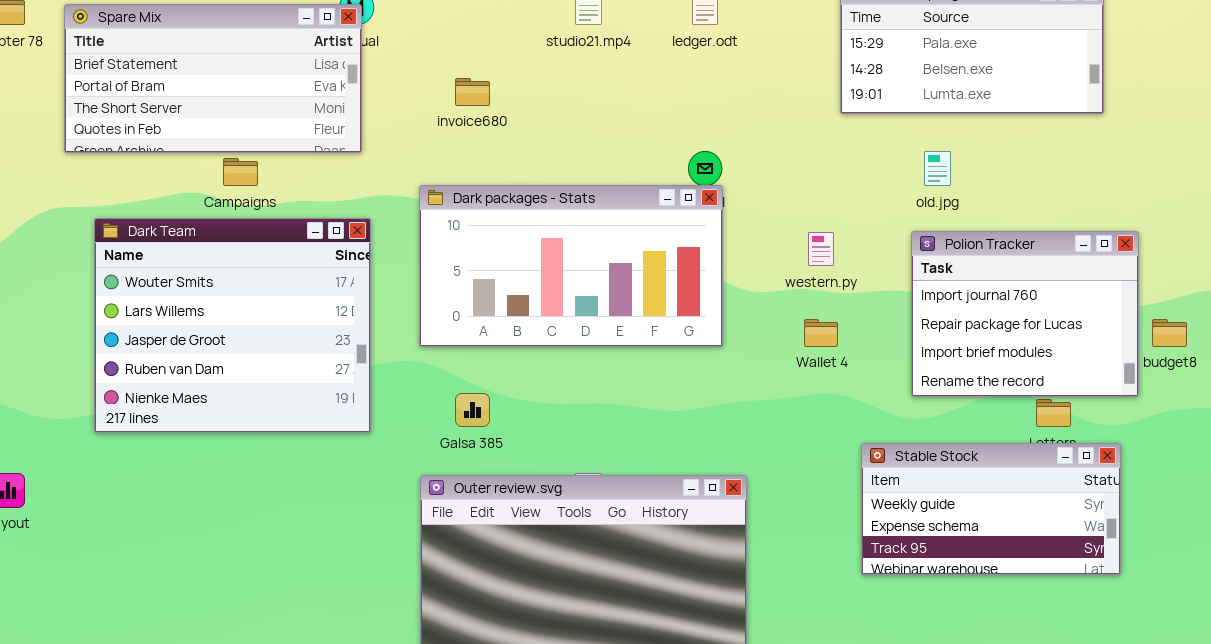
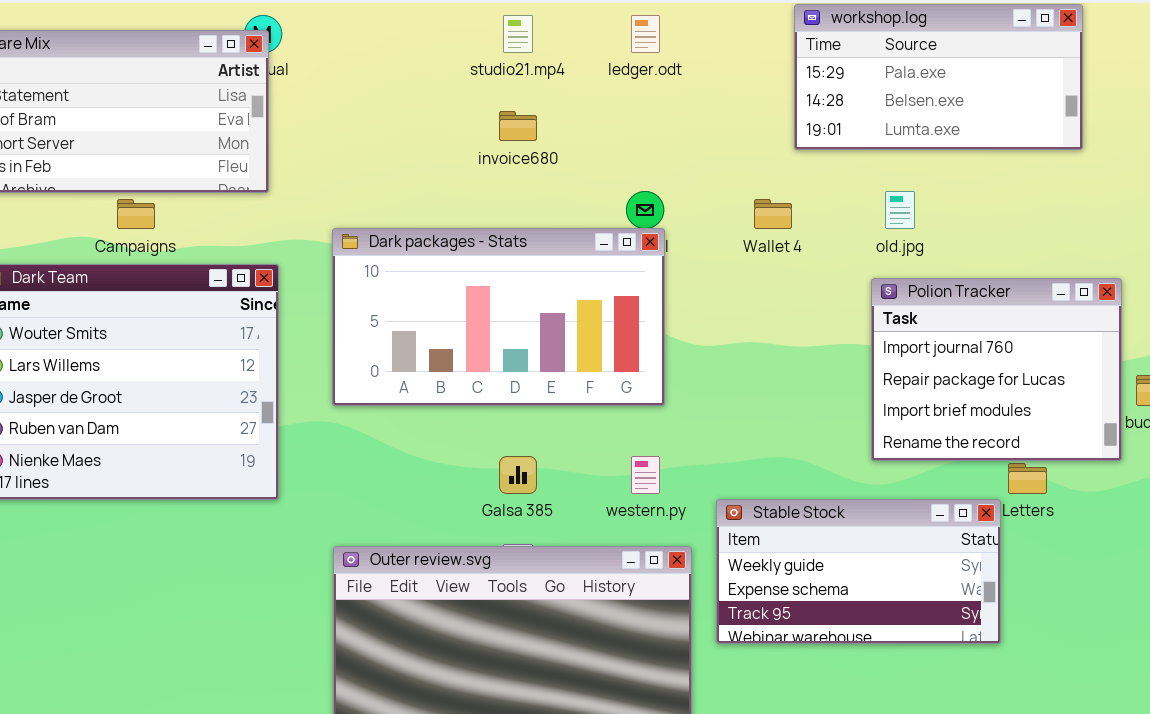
invoice680: [455,78,490,106] -> [499,111,537,141], moved
western.py: [808,232,834,266] -> [631,456,660,494], moved
Wallet 4: [804,319,838,347] -> [754,199,792,229], moved
Galsa 385: [455,393,490,427] -> [499,456,537,494], moved
Stable Stock: [861,443,1121,575] -> [716,499,1001,644], moved

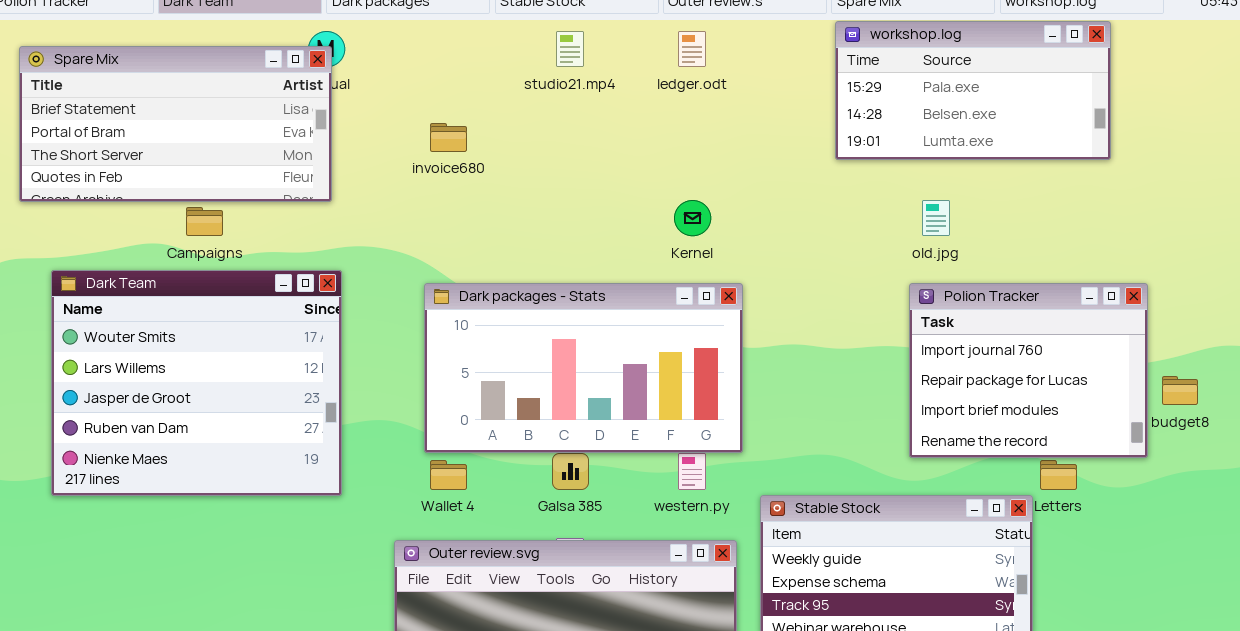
invoice680: [499,111,537,141] -> [430,123,467,152], moved
Wallet 4: [754,199,792,229] -> [430,460,467,490], moved
Dark packages - Stats: [332,228,665,406] -> [424,283,743,453], moved

